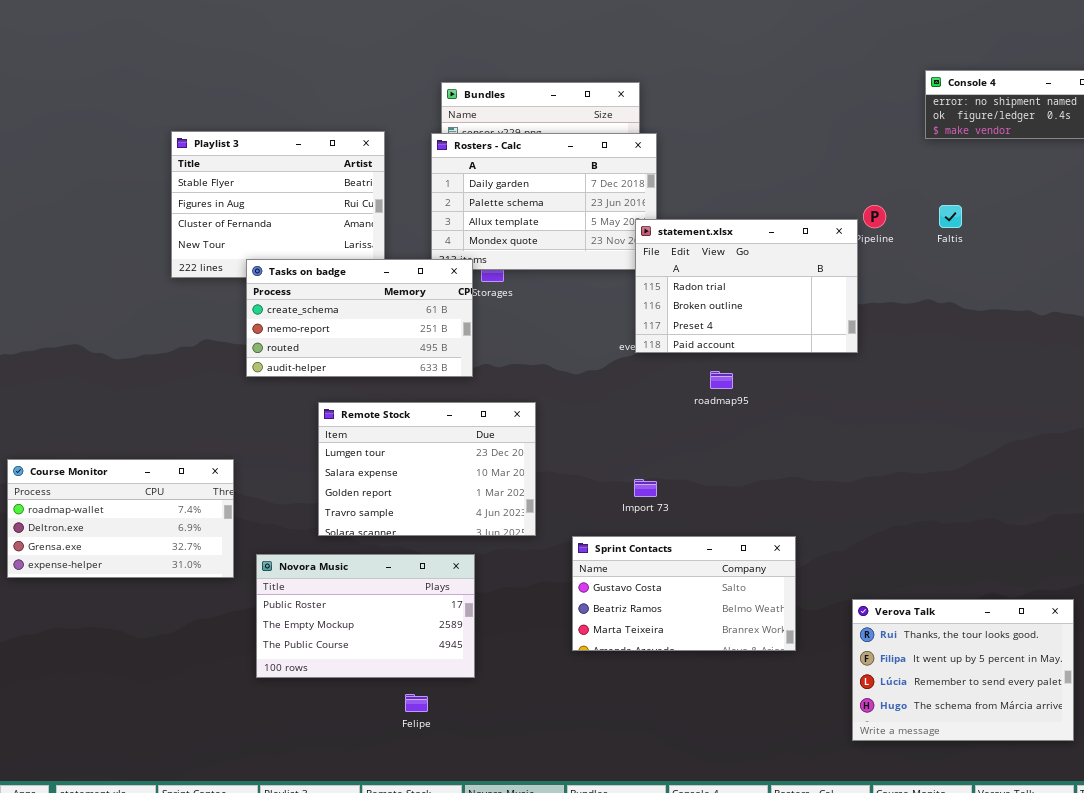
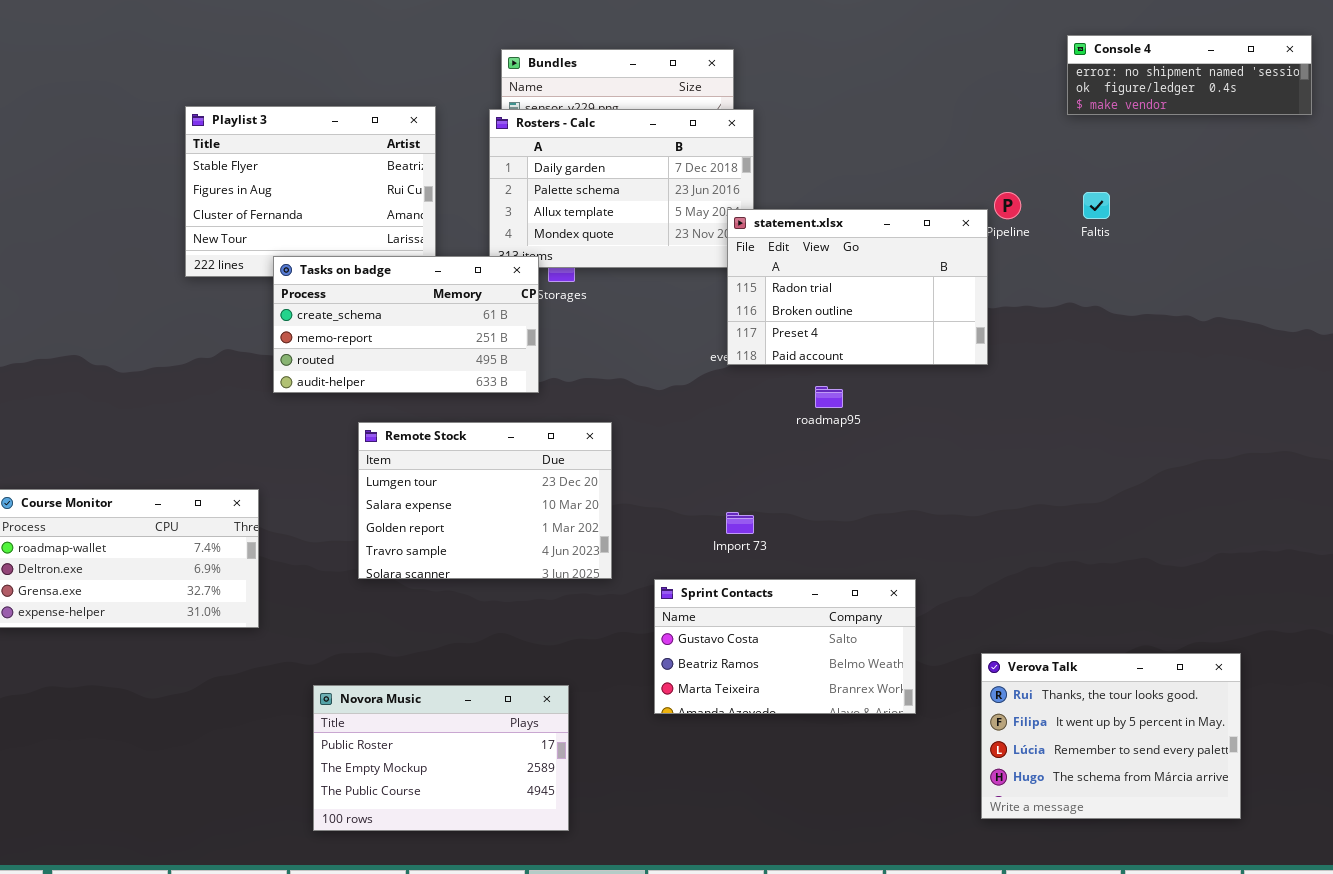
Novora Music: [256,554,475,678] -> [313,685,569,831], moved

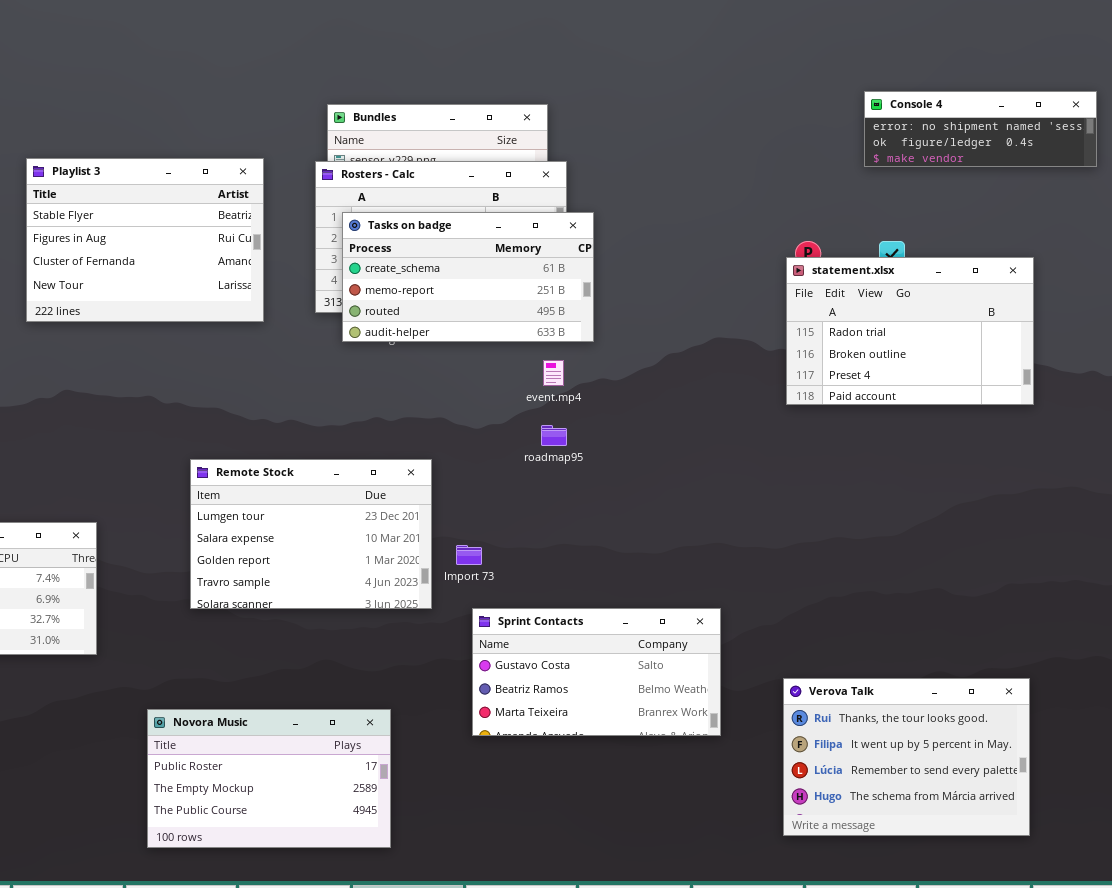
statement.xlsx: [727,209,988,365] -> [786,257,1034,405], moved
Tasks on badge: [273,256,539,393] -> [342,212,594,342], moved
roadmap95: [815,386,843,408] -> [541,425,567,446], moved
Import 73: [726,512,754,534] -> [456,545,482,565], moved

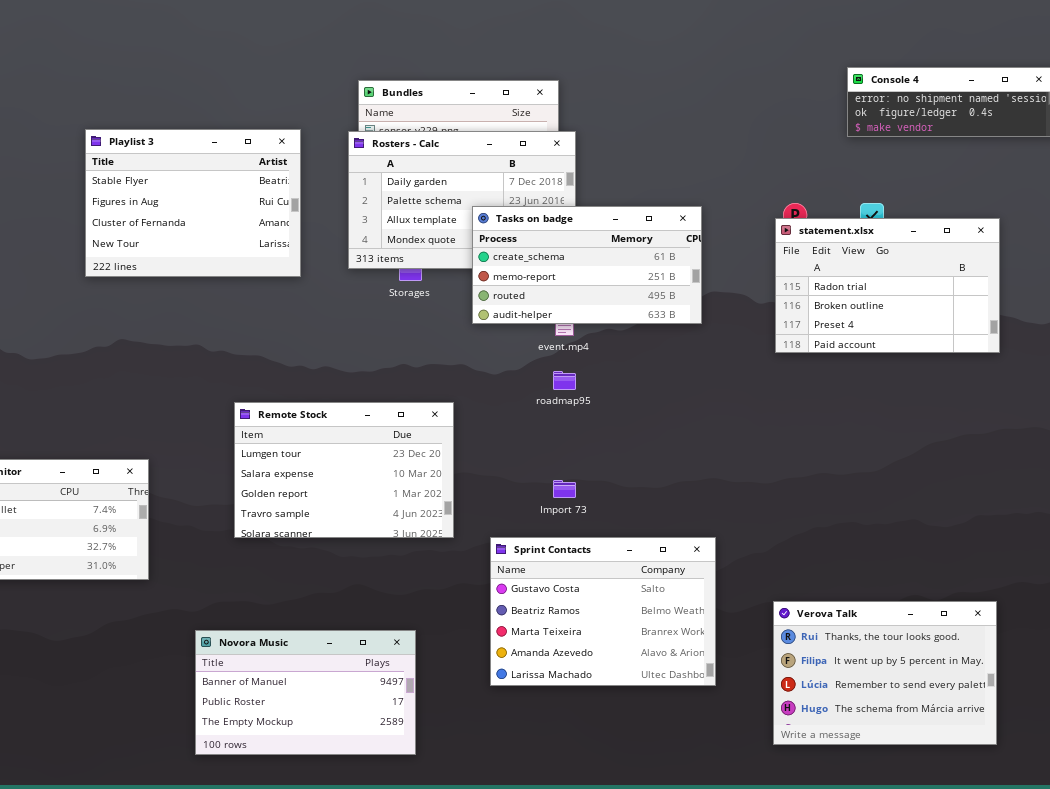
Tasks on badge: [342,212,594,342] -> [472,206,702,324], moved
Import 73: [456,545,482,565] -> [553,480,576,498], moved
Sprint Contacts: [472,608,721,736] -> [490,537,716,686], resized
Novora Music: [147,709,391,848] -> [195,630,416,755], scrolled up 1 row

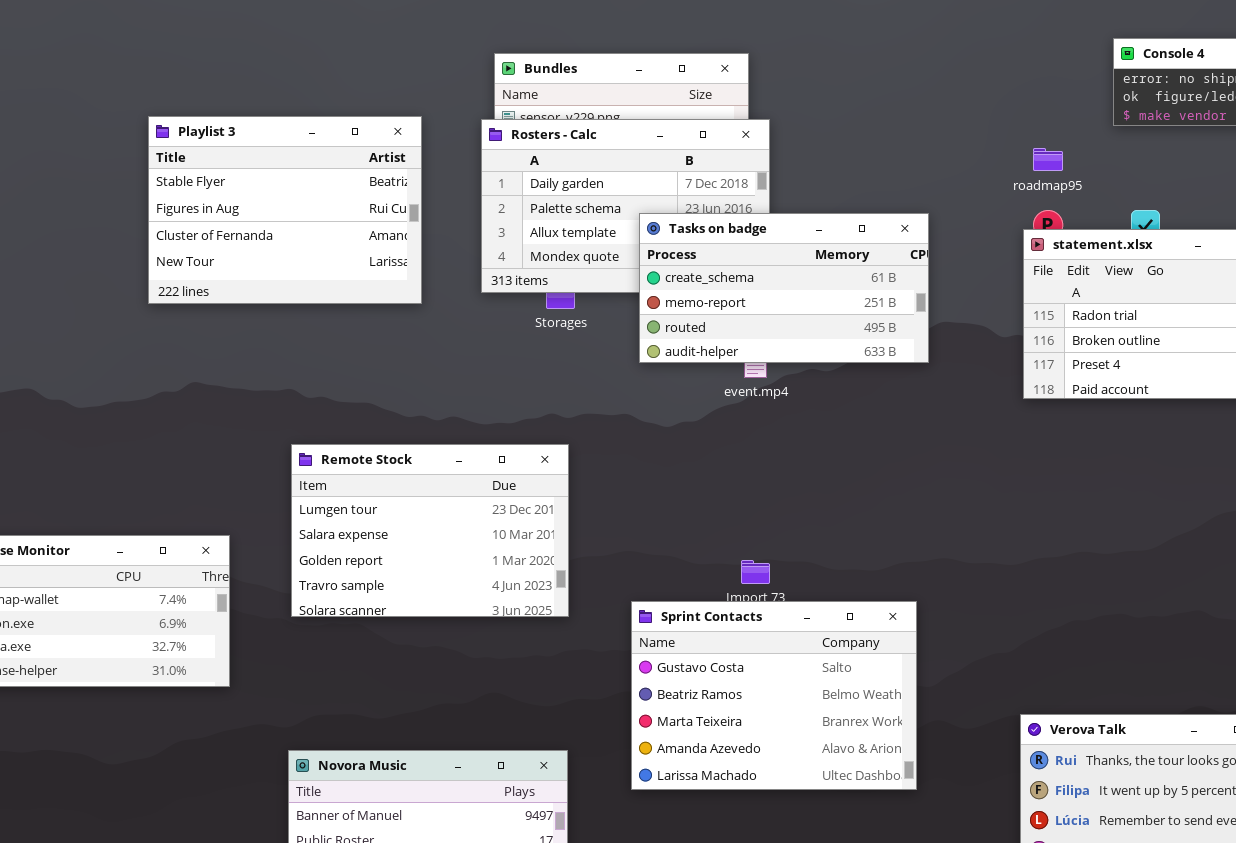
roadmap95: [553,371,576,390] -> [1033,148,1063,171], moved
Remote Stock: [234,402,454,538] -> [291,444,569,617], moved
Sprint Contacts: [490,537,716,686] -> [631,601,917,790], moved

